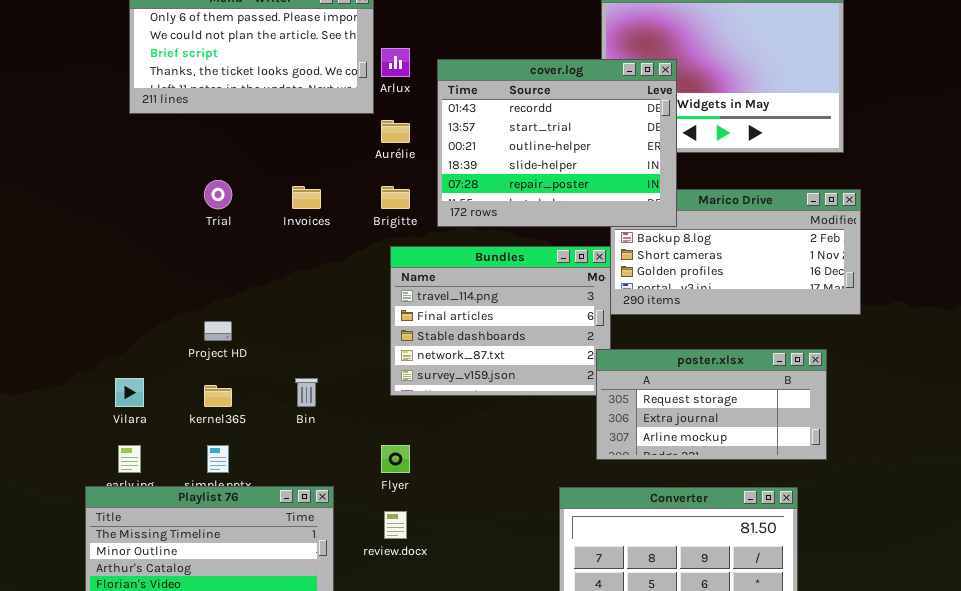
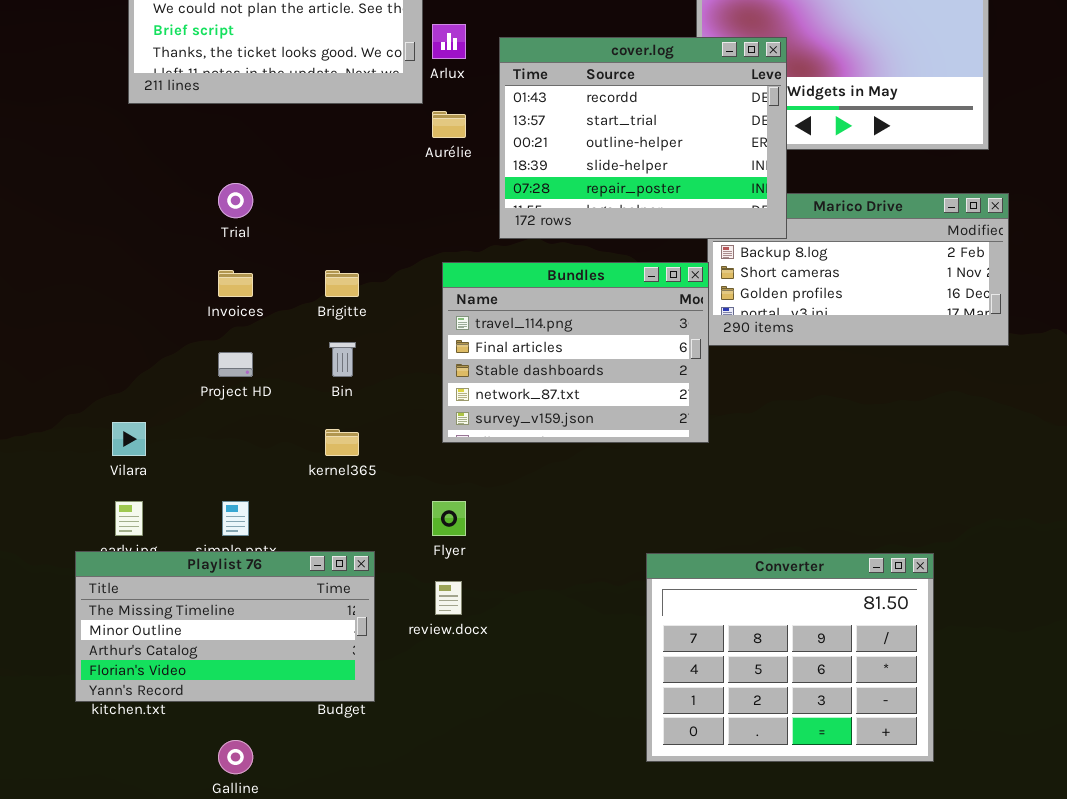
Invoices: [292,186,321,209] -> [218,270,253,297], moved
Brigitte: [381,186,410,209] -> [325,270,359,297], moved
poster.xlsx: [596,349,827,460] -> none, closed
Bin: [295,378,318,407] -> [329,342,356,377], moved
kernel365: [204,385,232,407] -> [325,429,359,456], moved

